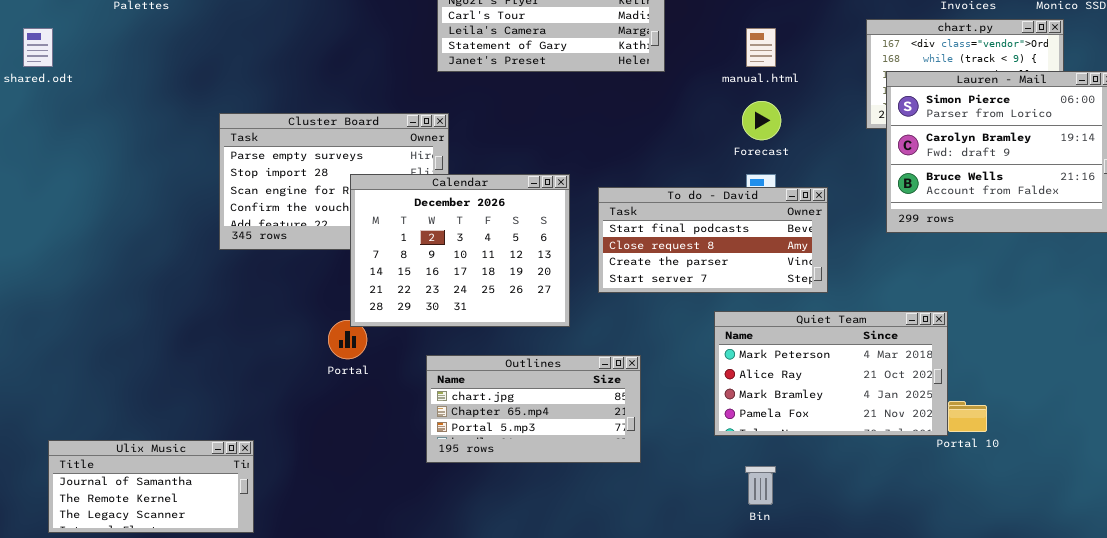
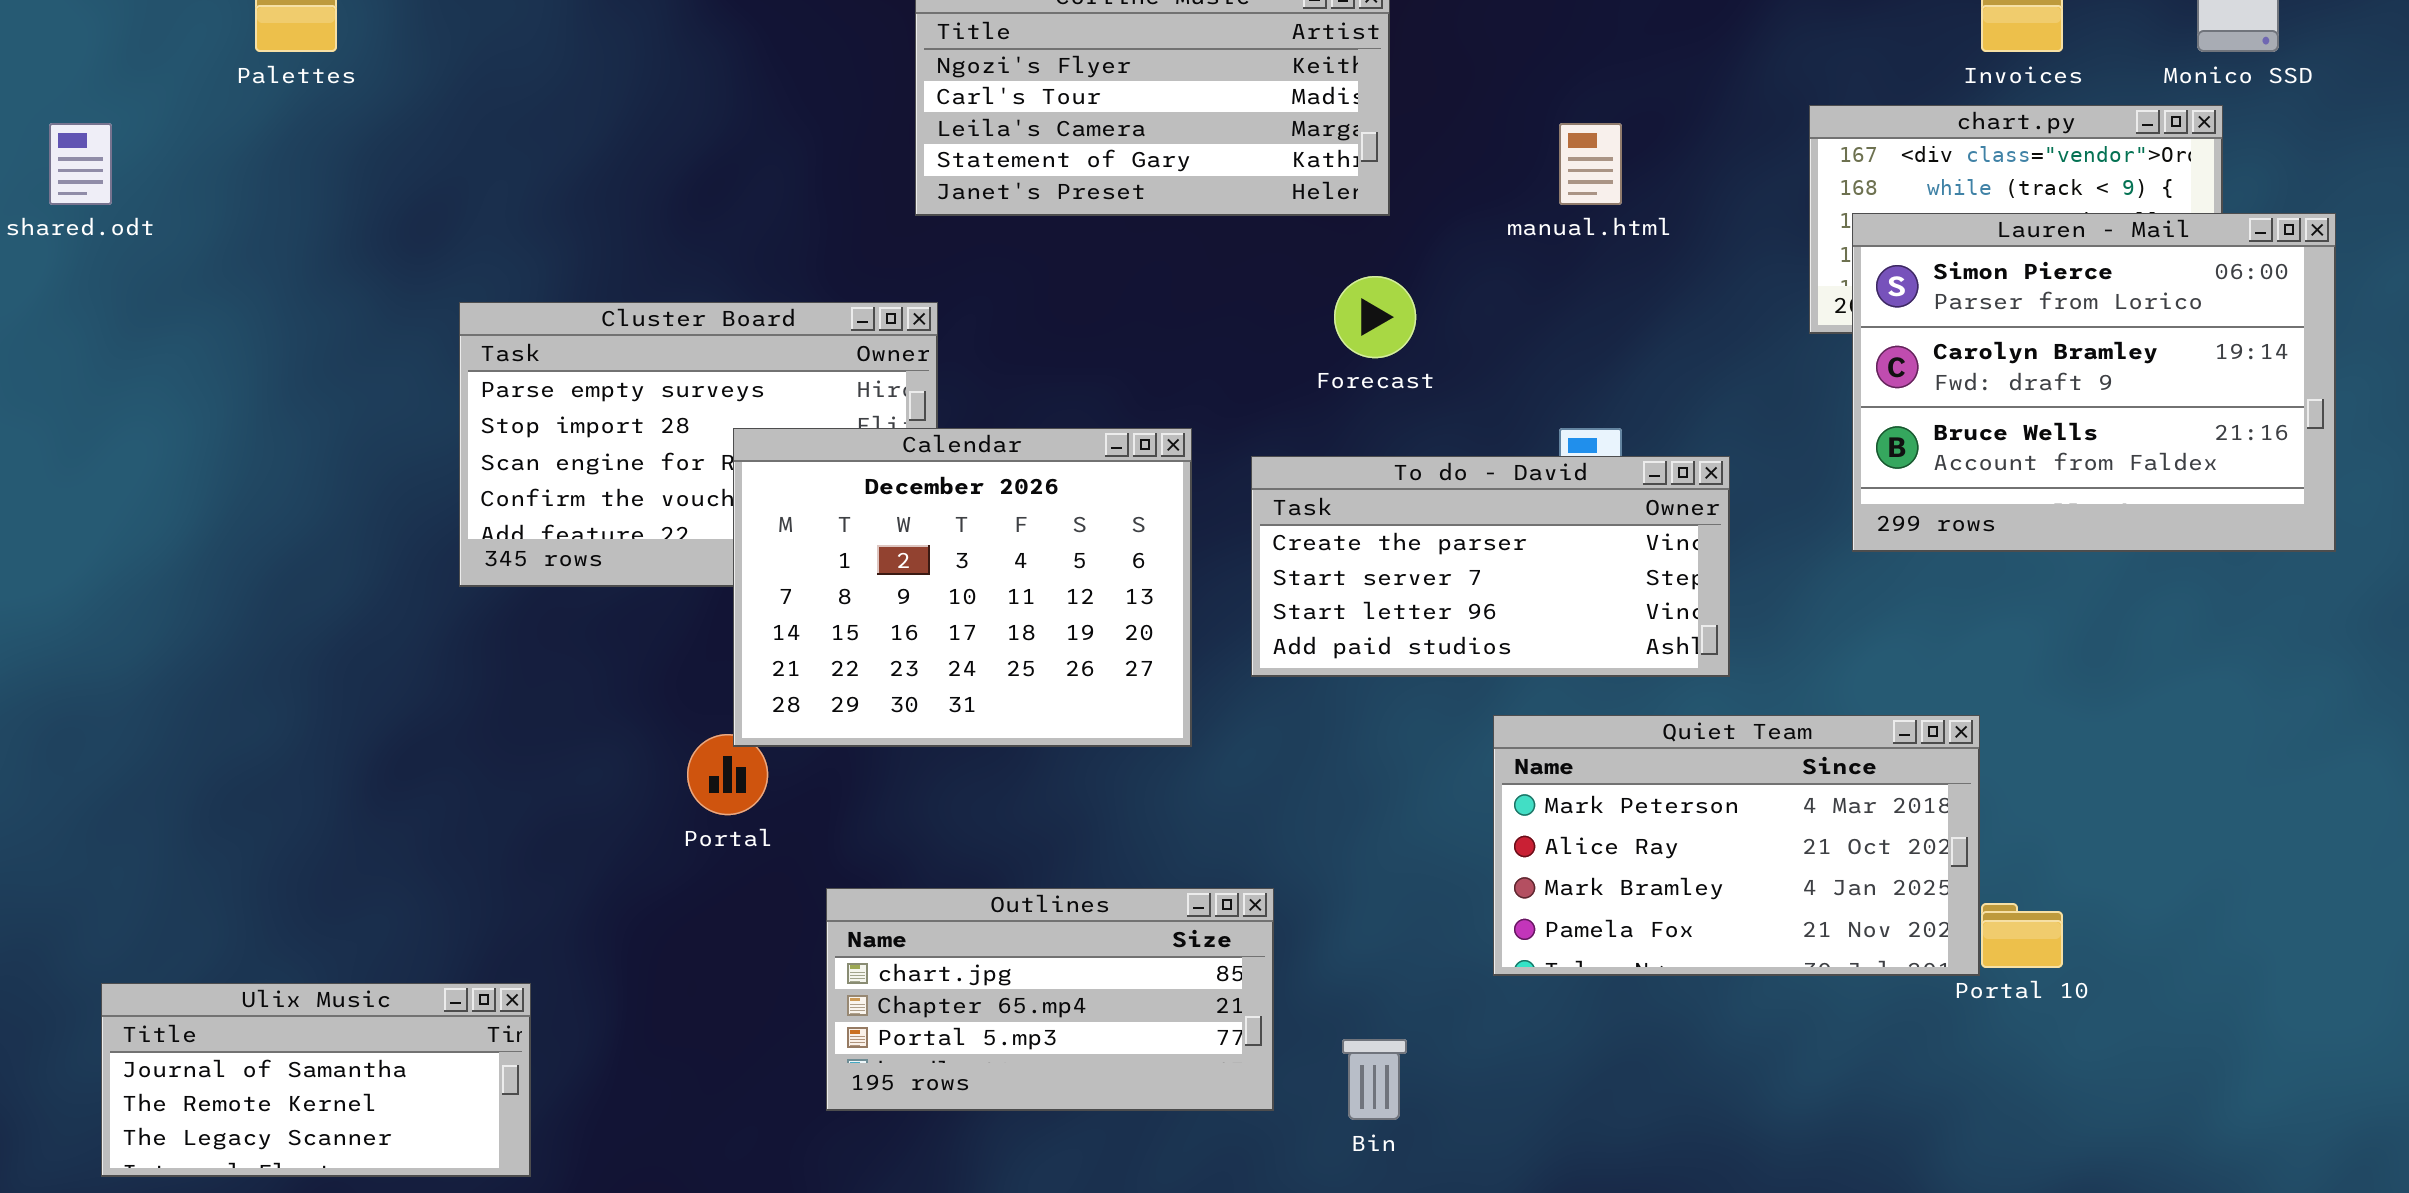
Forecast: [742,101,781,140] -> [1334,276,1416,358], moved
To do - David: [598,187,828,293] -> [1251,456,1730,677], scrolled down 2 rows
Outlines: [426,355,641,463] -> [826,888,1274,1111], moved
Bin: [745,466,776,505] -> [1342,1039,1407,1120], moved

